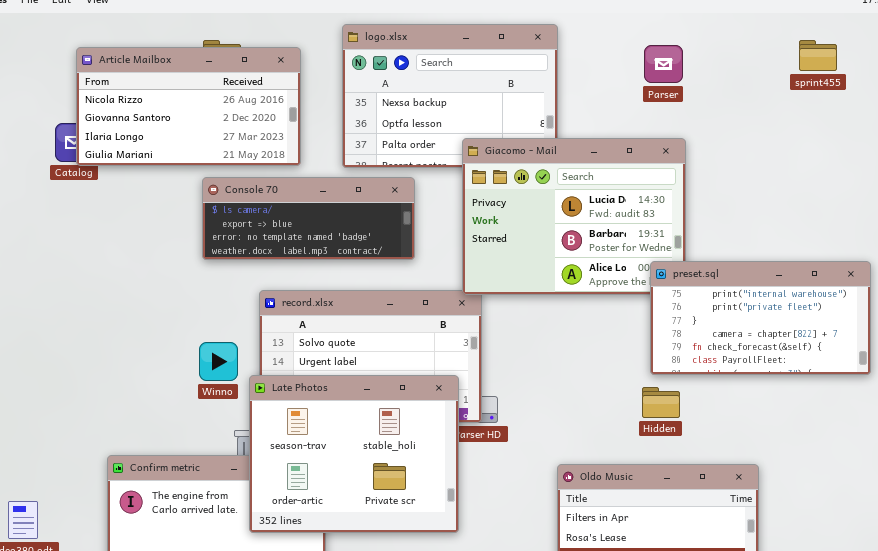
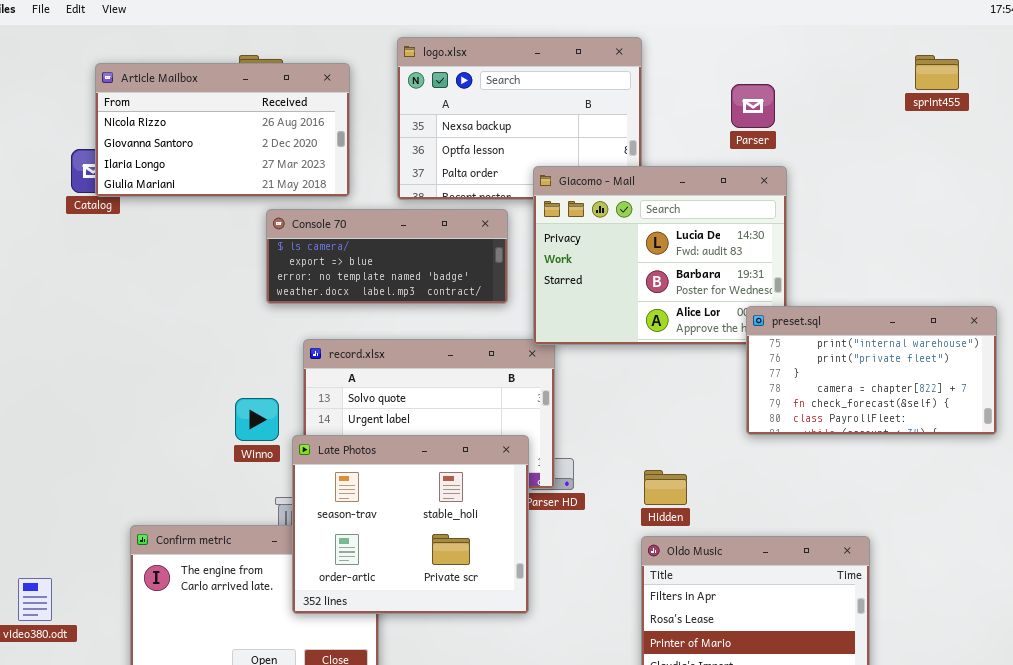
Parser: [644,45,683,83] -> [731,84,775,128], moved
Console 70: [202,177,415,260] -> [266,209,508,304], moved
Hidden: [642,387,680,418] -> [644,470,687,505], moved

